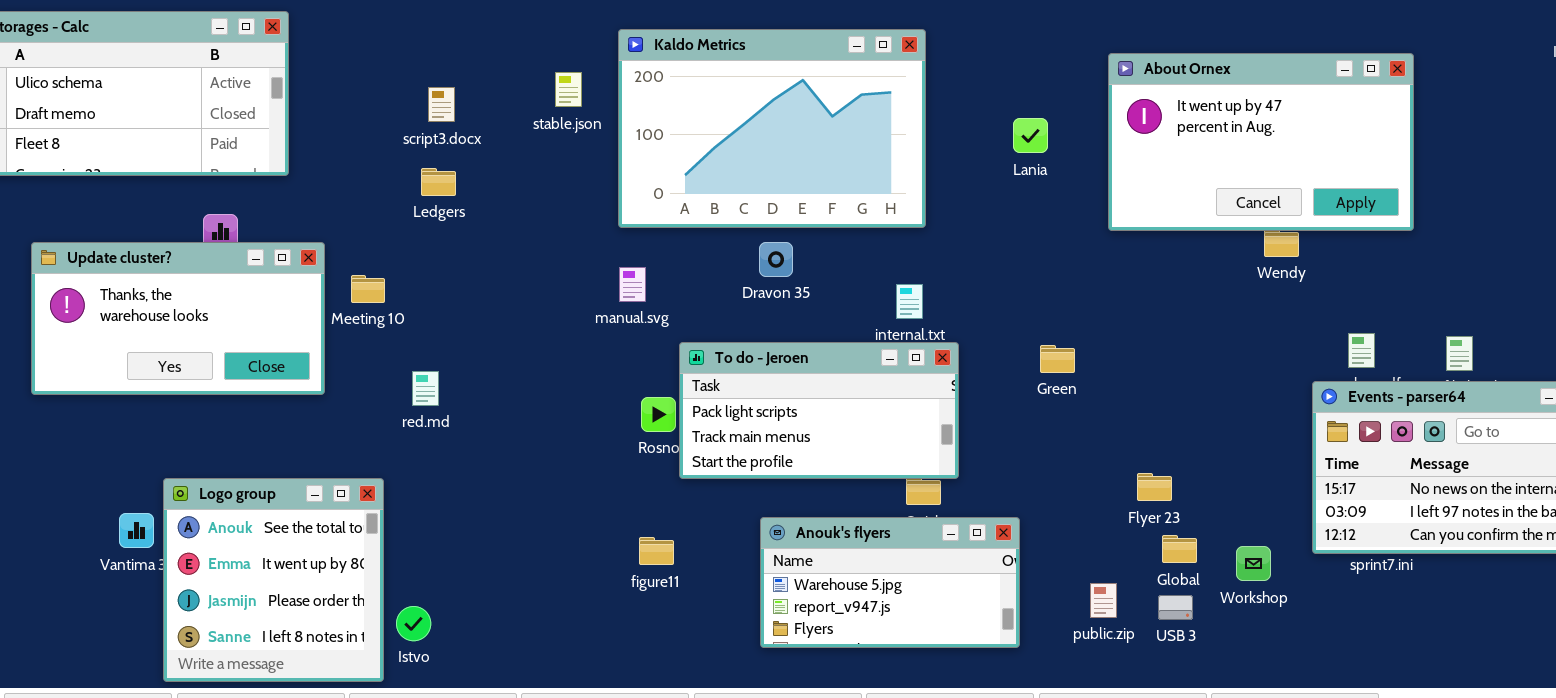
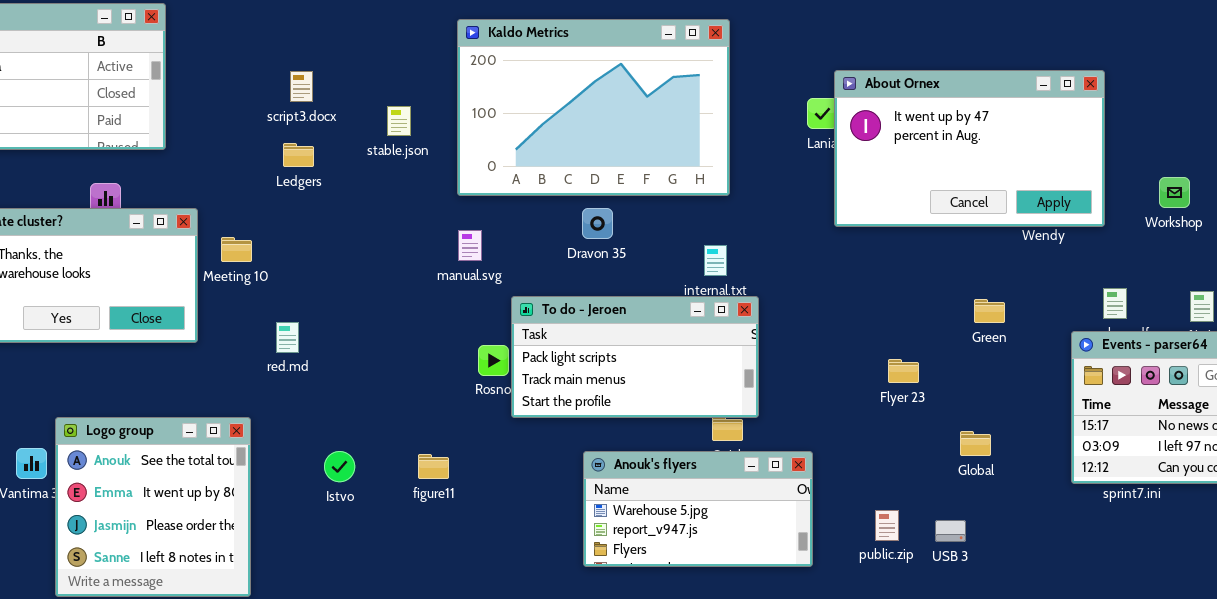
About Ornex: [1108,53,1414,231] -> [834,70,1105,227], moved
stable.json: [555,72,582,107] -> [387,106,411,136], moved
Green: [1040,345,1075,373] -> [974,299,1005,323], moved
Flyer 23: [1137,473,1172,501] -> [888,359,919,383], moved
Global: [1162,535,1197,563] -> [960,431,991,456], moved
figure11: [639,537,674,565] -> [418,454,449,479], moved
Workshop: [1236,546,1271,581] -> [1159,177,1190,208], moved
Istvo: [396,606,431,641] -> [324,451,355,482], moved

